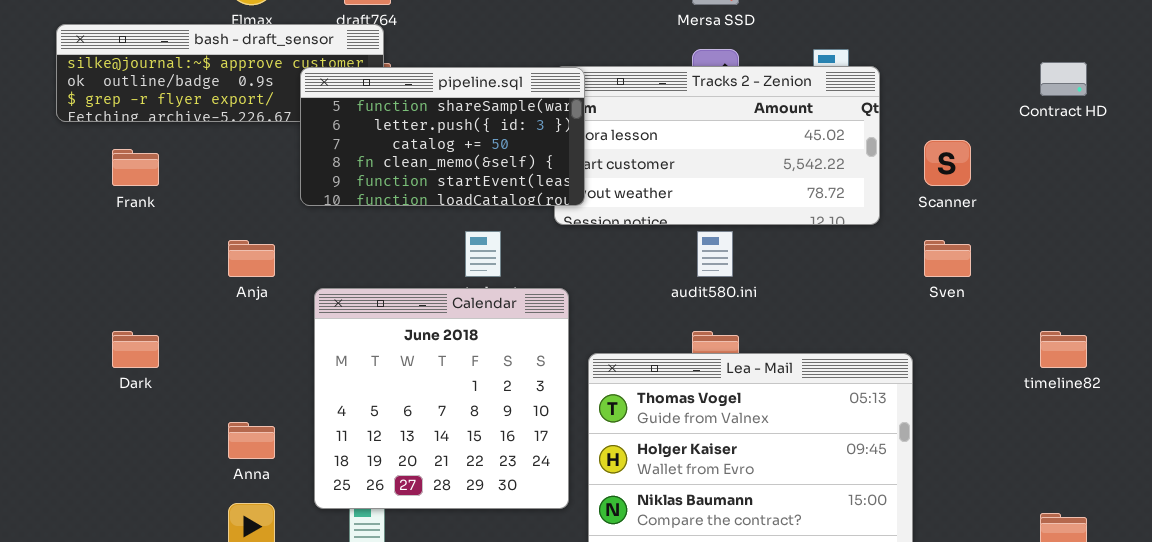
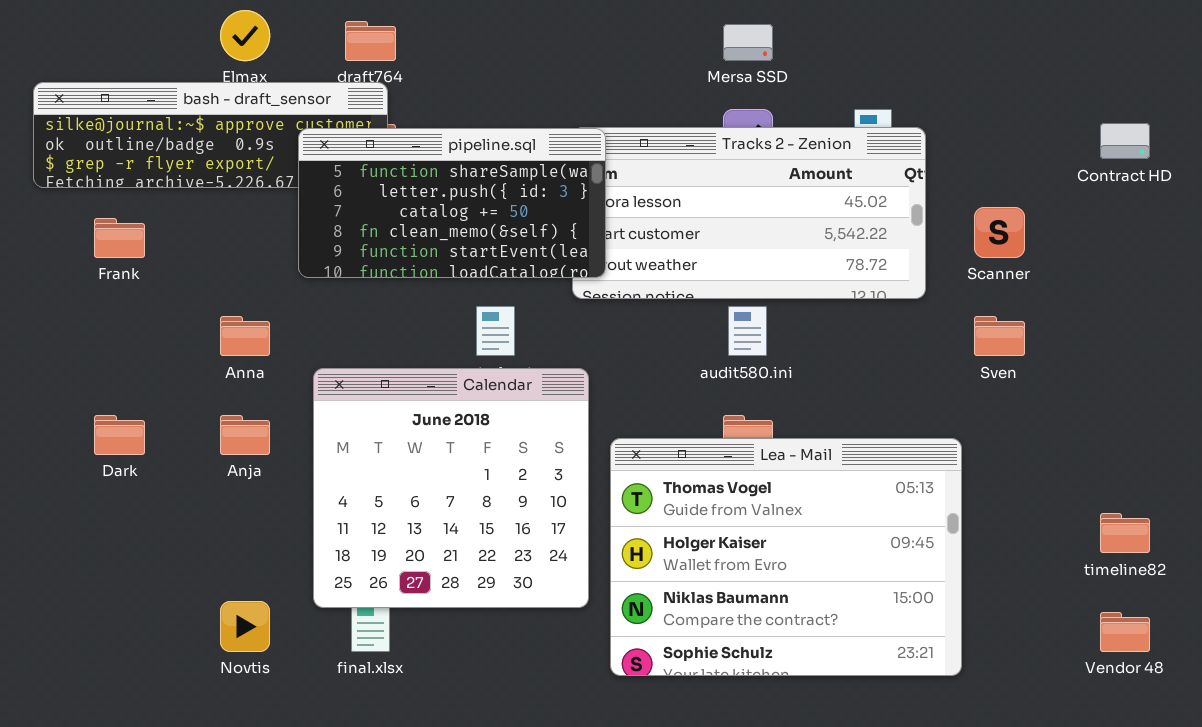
Anja: [228,240,275,277] -> [220,415,270,455], moved
timeline82: [1040,331,1087,368] -> [1100,513,1150,553], moved
Anna: [228,422,275,459] -> [220,316,270,356], moved

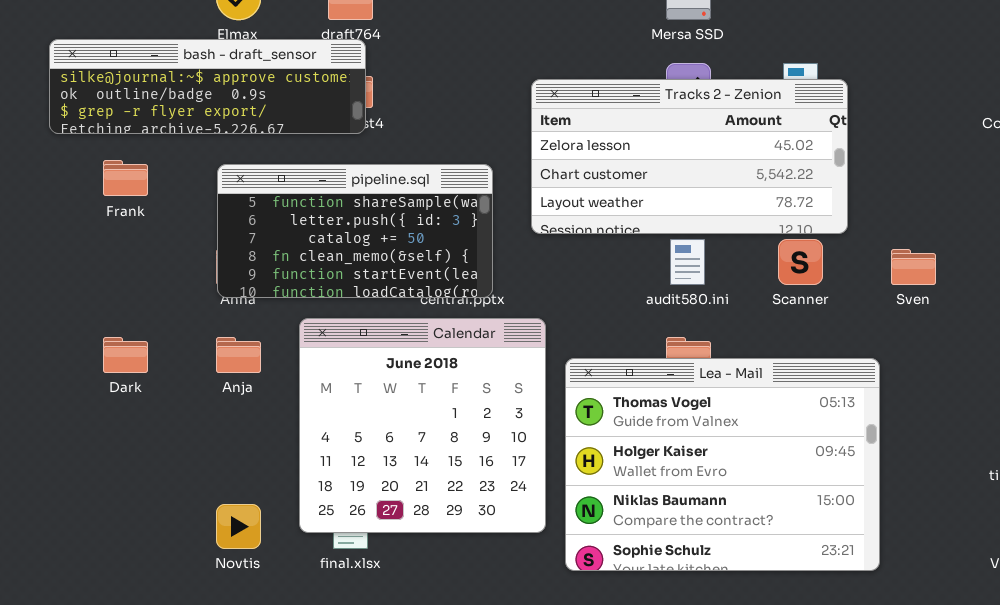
pipeline.sql: [298,128,606,278] -> [217,164,493,298], moved
Scanner: [974,207,1025,258] -> [778,239,823,285], moved
Calendar: [313,368,589,608] -> [299,318,546,533], moved

